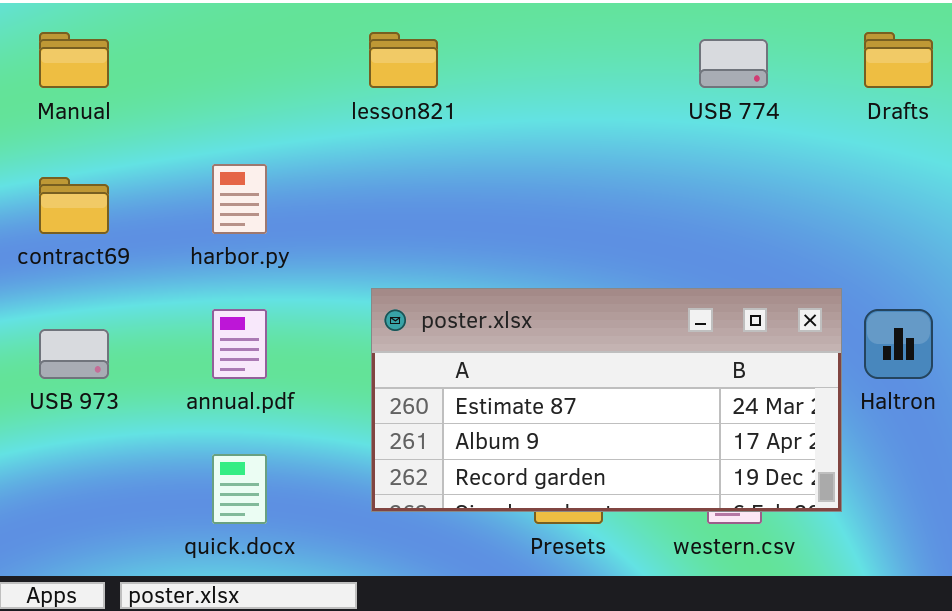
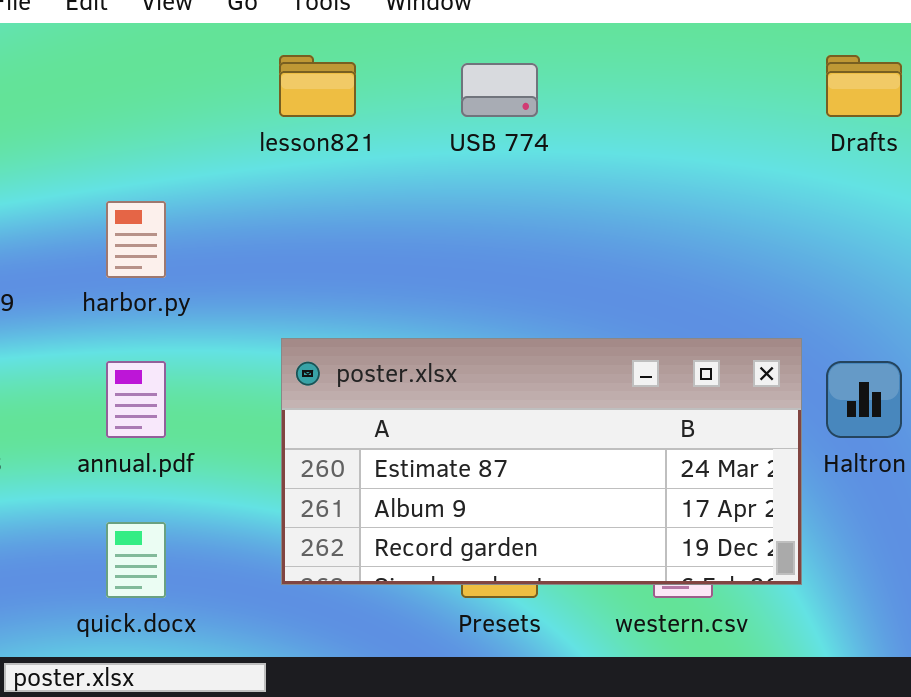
USB 774: [699,39,768,88] -> [461,63,538,117], moved

